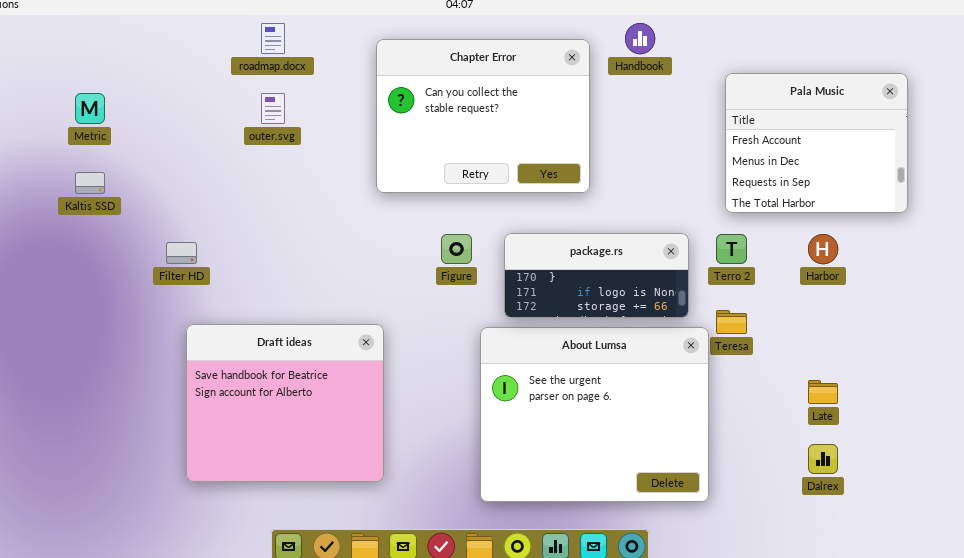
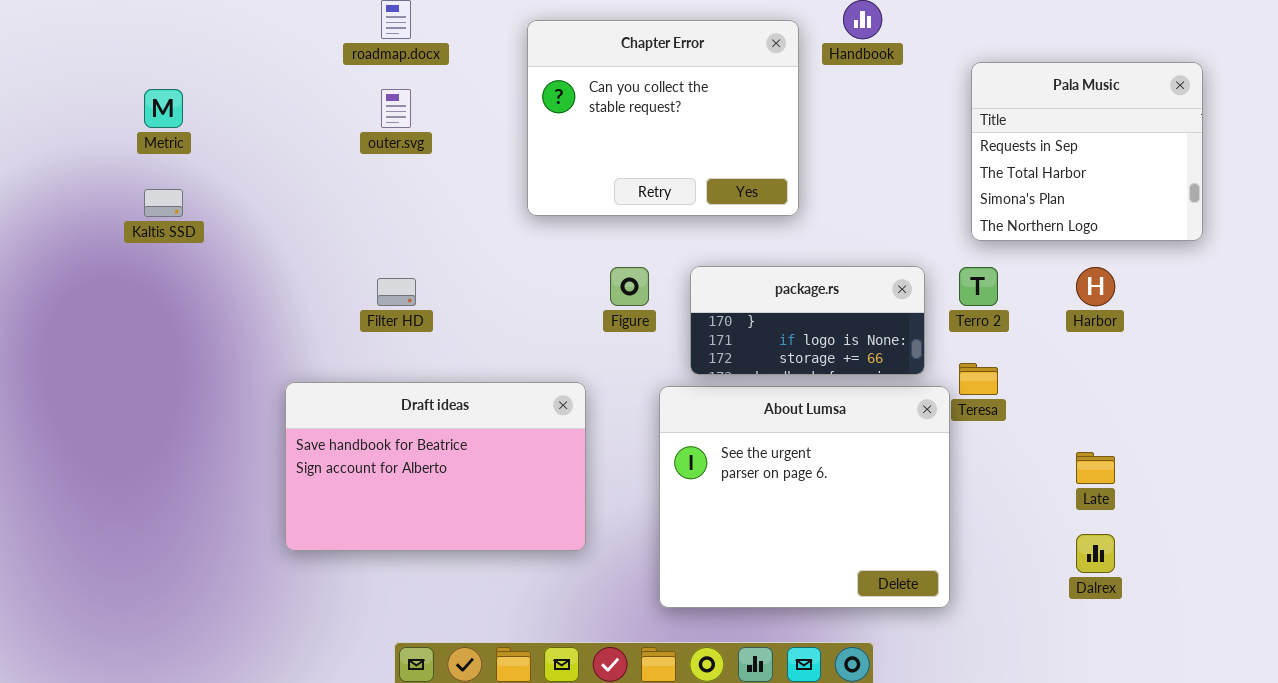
Pala Music: [725,73,908,213] -> [971,62,1203,241], scrolled down 2 rows
Filter HD: [166,242,197,264] -> [377,278,416,306], moved
Draft ideas: [186,324,384,482] -> [285,382,586,551], resized

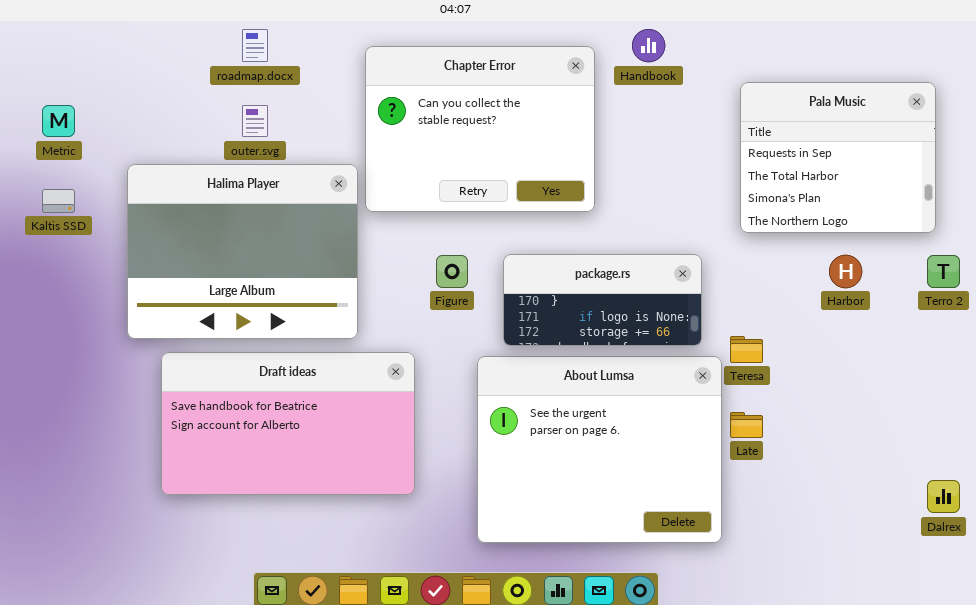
Halima Player: none -> [127,164,358,339], opened
Terro 2: [959,267,998,306] -> [927,255,960,288], moved
Late: [1076,452,1115,484] -> [730,412,763,438], moved
Dalrex: [1076,534,1115,573] -> [927,480,960,513], moved

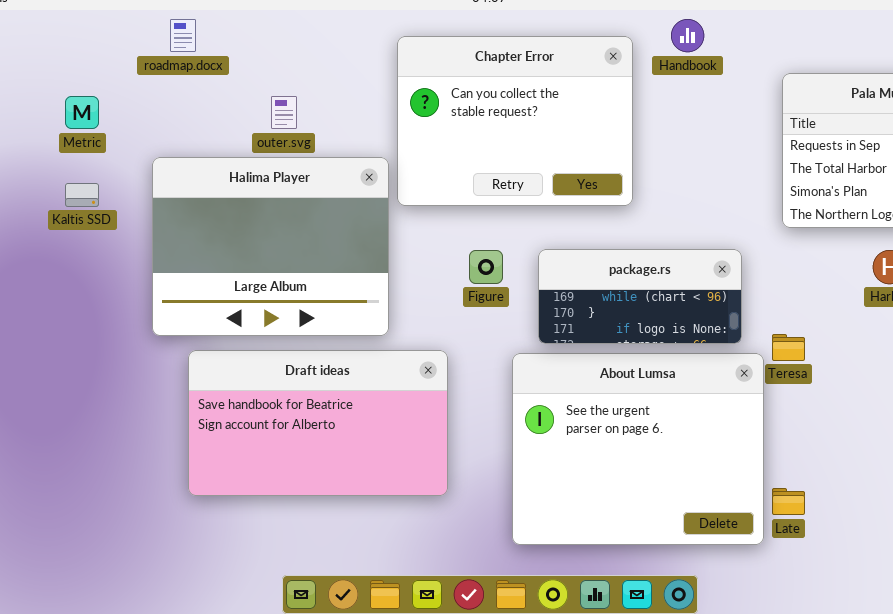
roadmap.docx: [242,29,268,62] -> [170,19,196,52], moved
package.rs: [503,254,702,346] -> [538,249,742,344], scrolled up 1 row
Late: [730,412,763,438] -> [772,488,805,515], moved

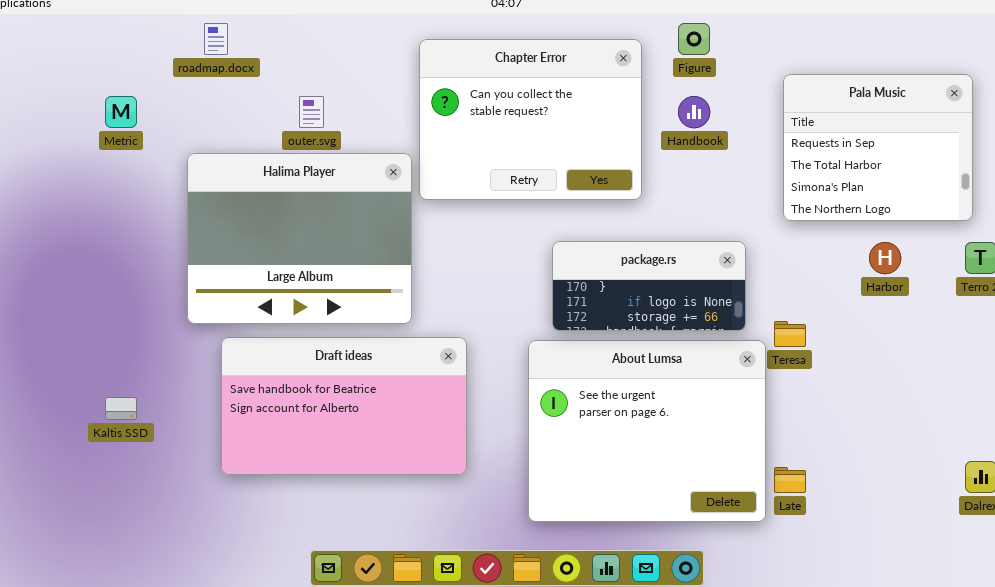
Handbook: [671,19,704,52] -> [678,96,710,128], moved
Kaltis SSD: [65,183,99,207] -> [105,397,137,420], moved
package.rs: [538,249,742,344] -> [552,241,746,331], scrolled down 1 row
Figure: [469,250,503,284] -> [678,23,710,55], moved

